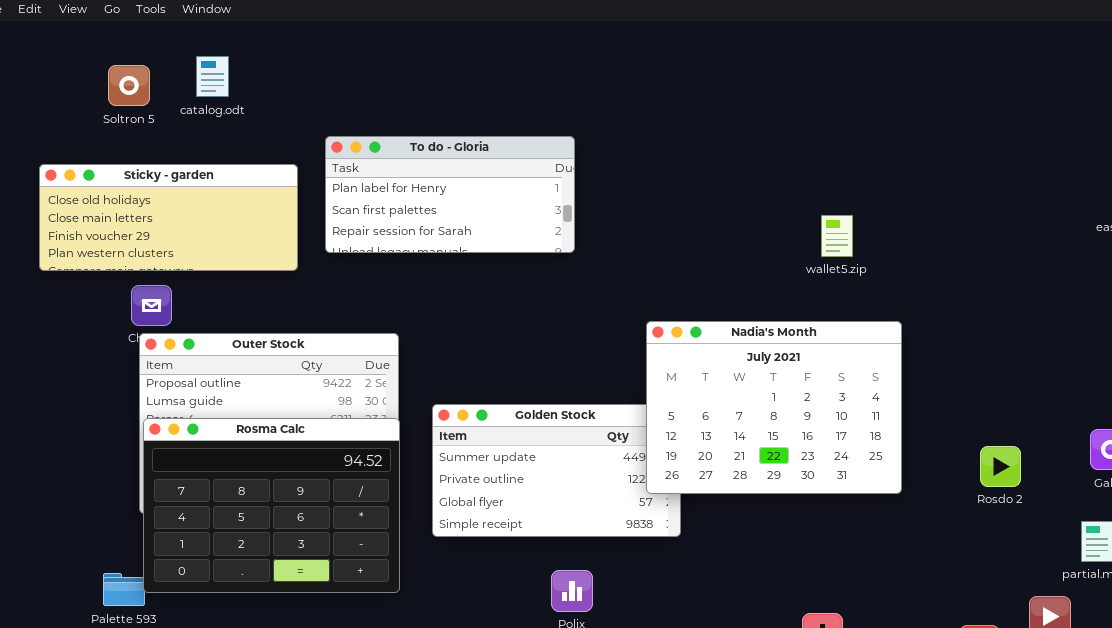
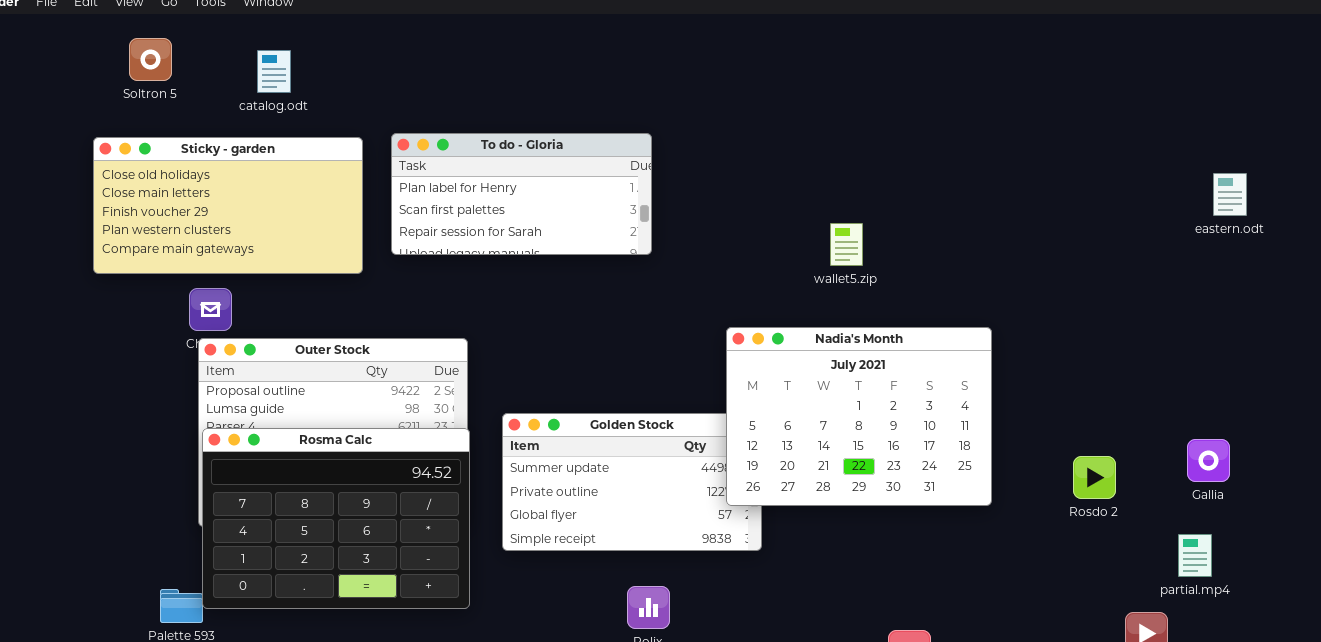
Soltron 5: [108,65,150,106] -> [129,38,172,81], moved
Sticky - garden: [39,164,298,271] -> [93,137,363,274], resized
wallet5.zip: [821,215,853,257] -> [830,223,863,266], moved

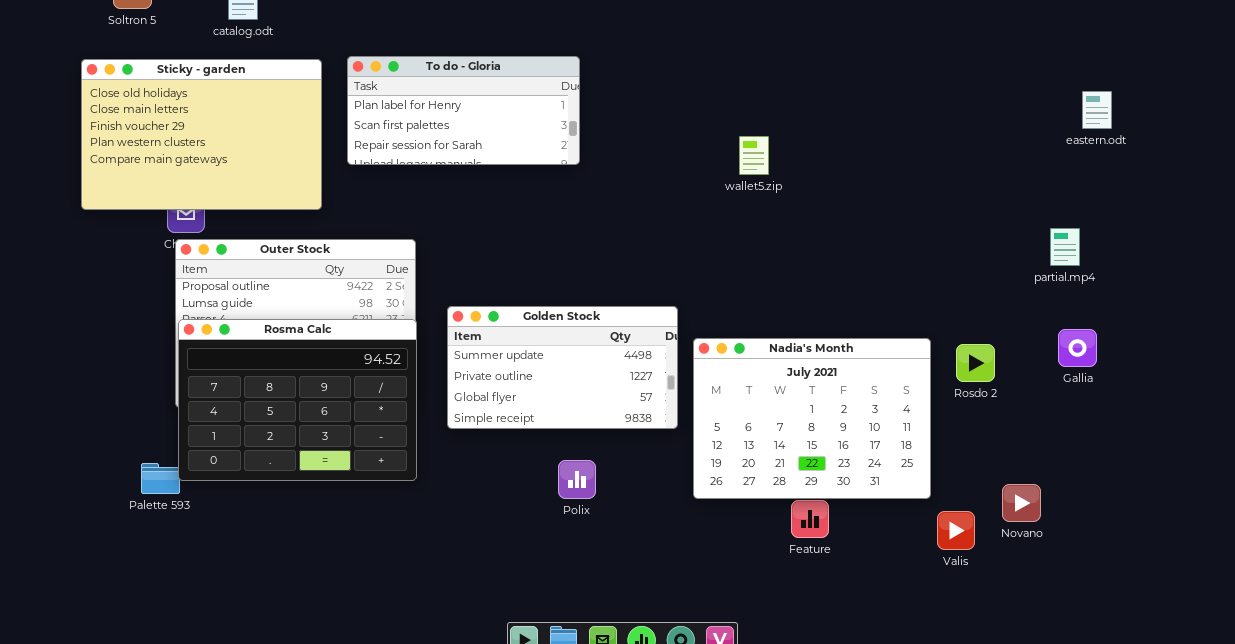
Sticky - garden: [93,137,363,274] -> [81,59,322,210], resized
Nadia's Month: [726,327,992,506] -> [693,338,931,499], moved
partial.mp4: [1178,534,1212,577] -> [1050,228,1080,266], moved

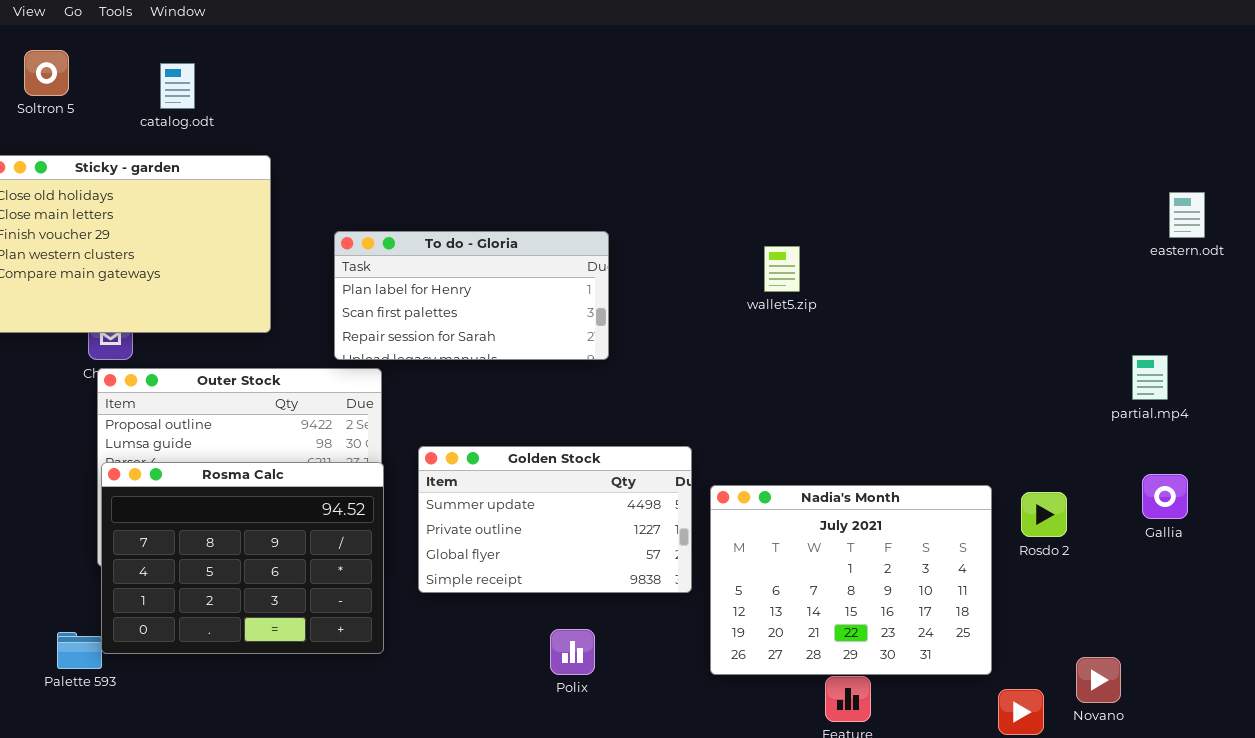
To do - Gloria: [347,56,580,165] -> [334,231,609,360], moved

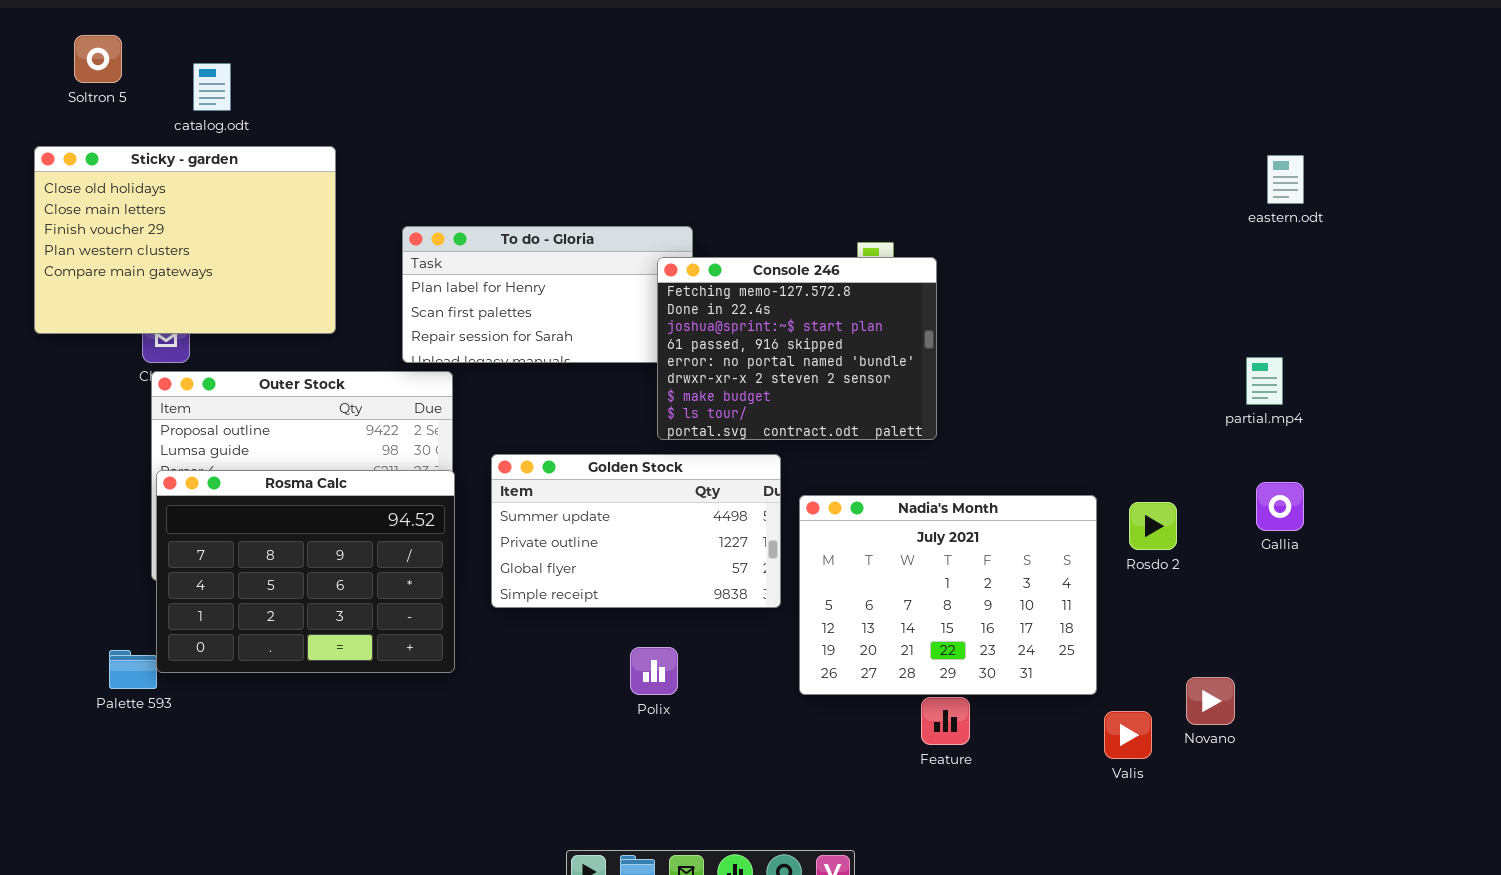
catalog.odt: [160,63,195,109] -> [193,63,231,111], moved
eastern.odt: [1169,192,1205,238] -> [1267,155,1304,204], moved
Console 246: none -> [657,257,937,440], opened

